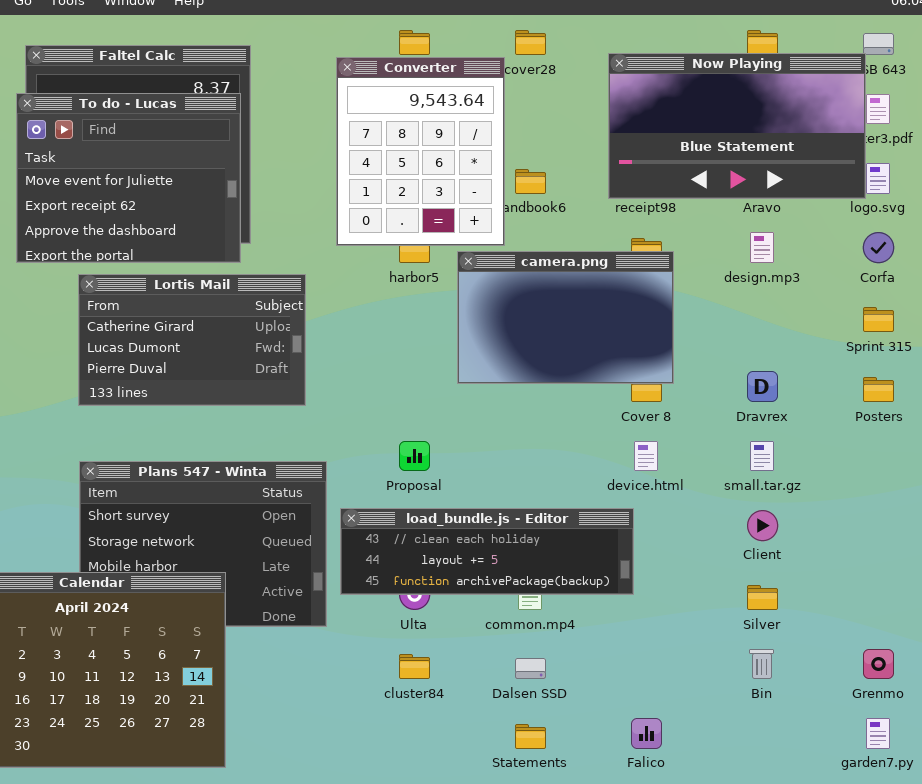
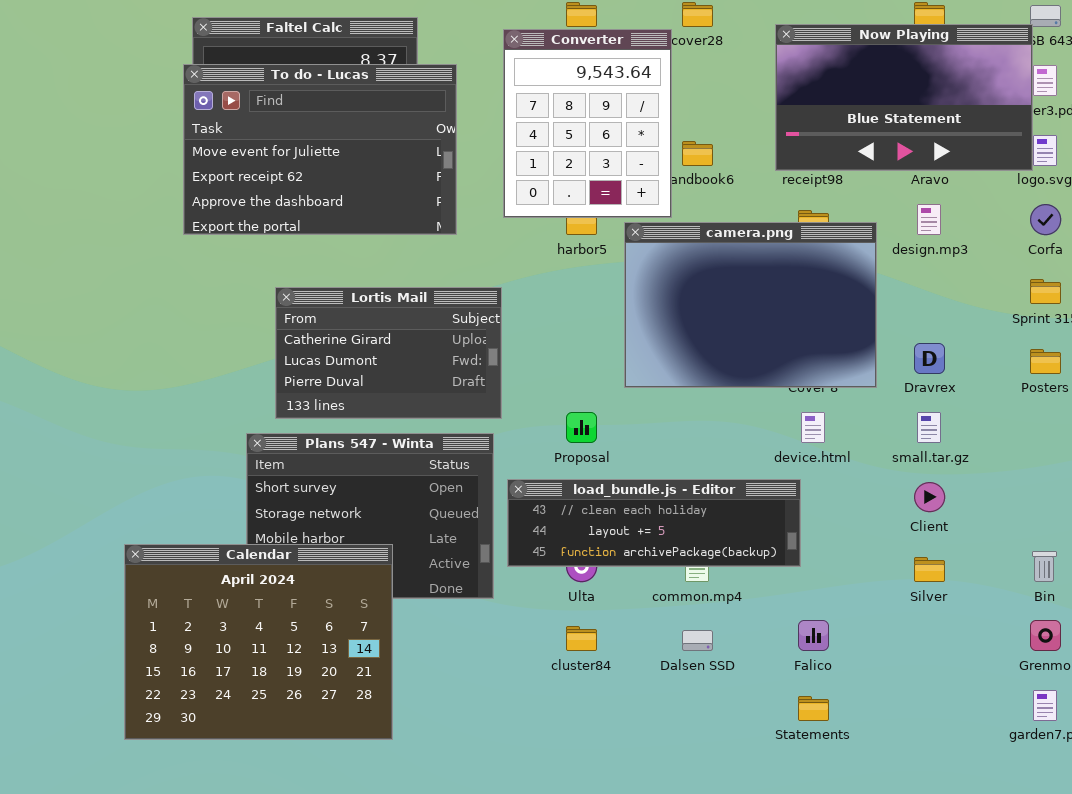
To do - Lucas: [16,93,241,263] -> [183,64,457,235], resized
camera.png: [457,251,674,384] -> [624,222,877,388], resized
Lortis Mail: [78,274,306,406] -> [275,287,502,419], moved
Bin: [749,649,774,679] -> [1032,551,1057,582], moved
Falico: [631,718,662,749] -> [798,620,829,651], moved
Statements: [515,724,546,749] -> [798,696,829,721], moved

